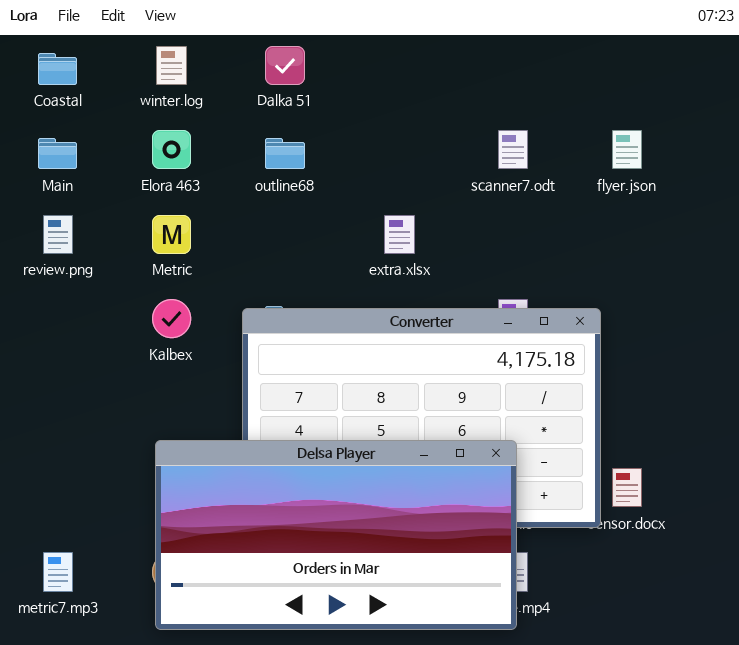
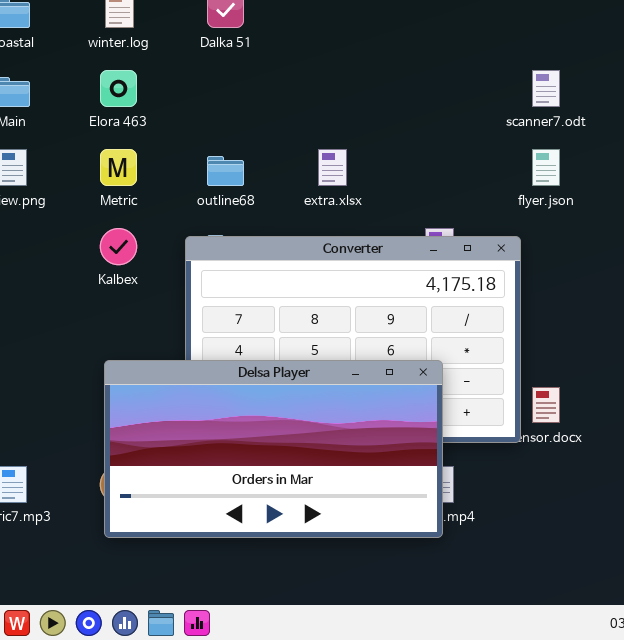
scanner7.odt: [498,130,528,169] -> [532,70,560,107], moved
flyer.json: [612,130,642,169] -> [532,149,560,186], moved
outline68: [265,138,305,169] -> [207,156,244,186], moved

